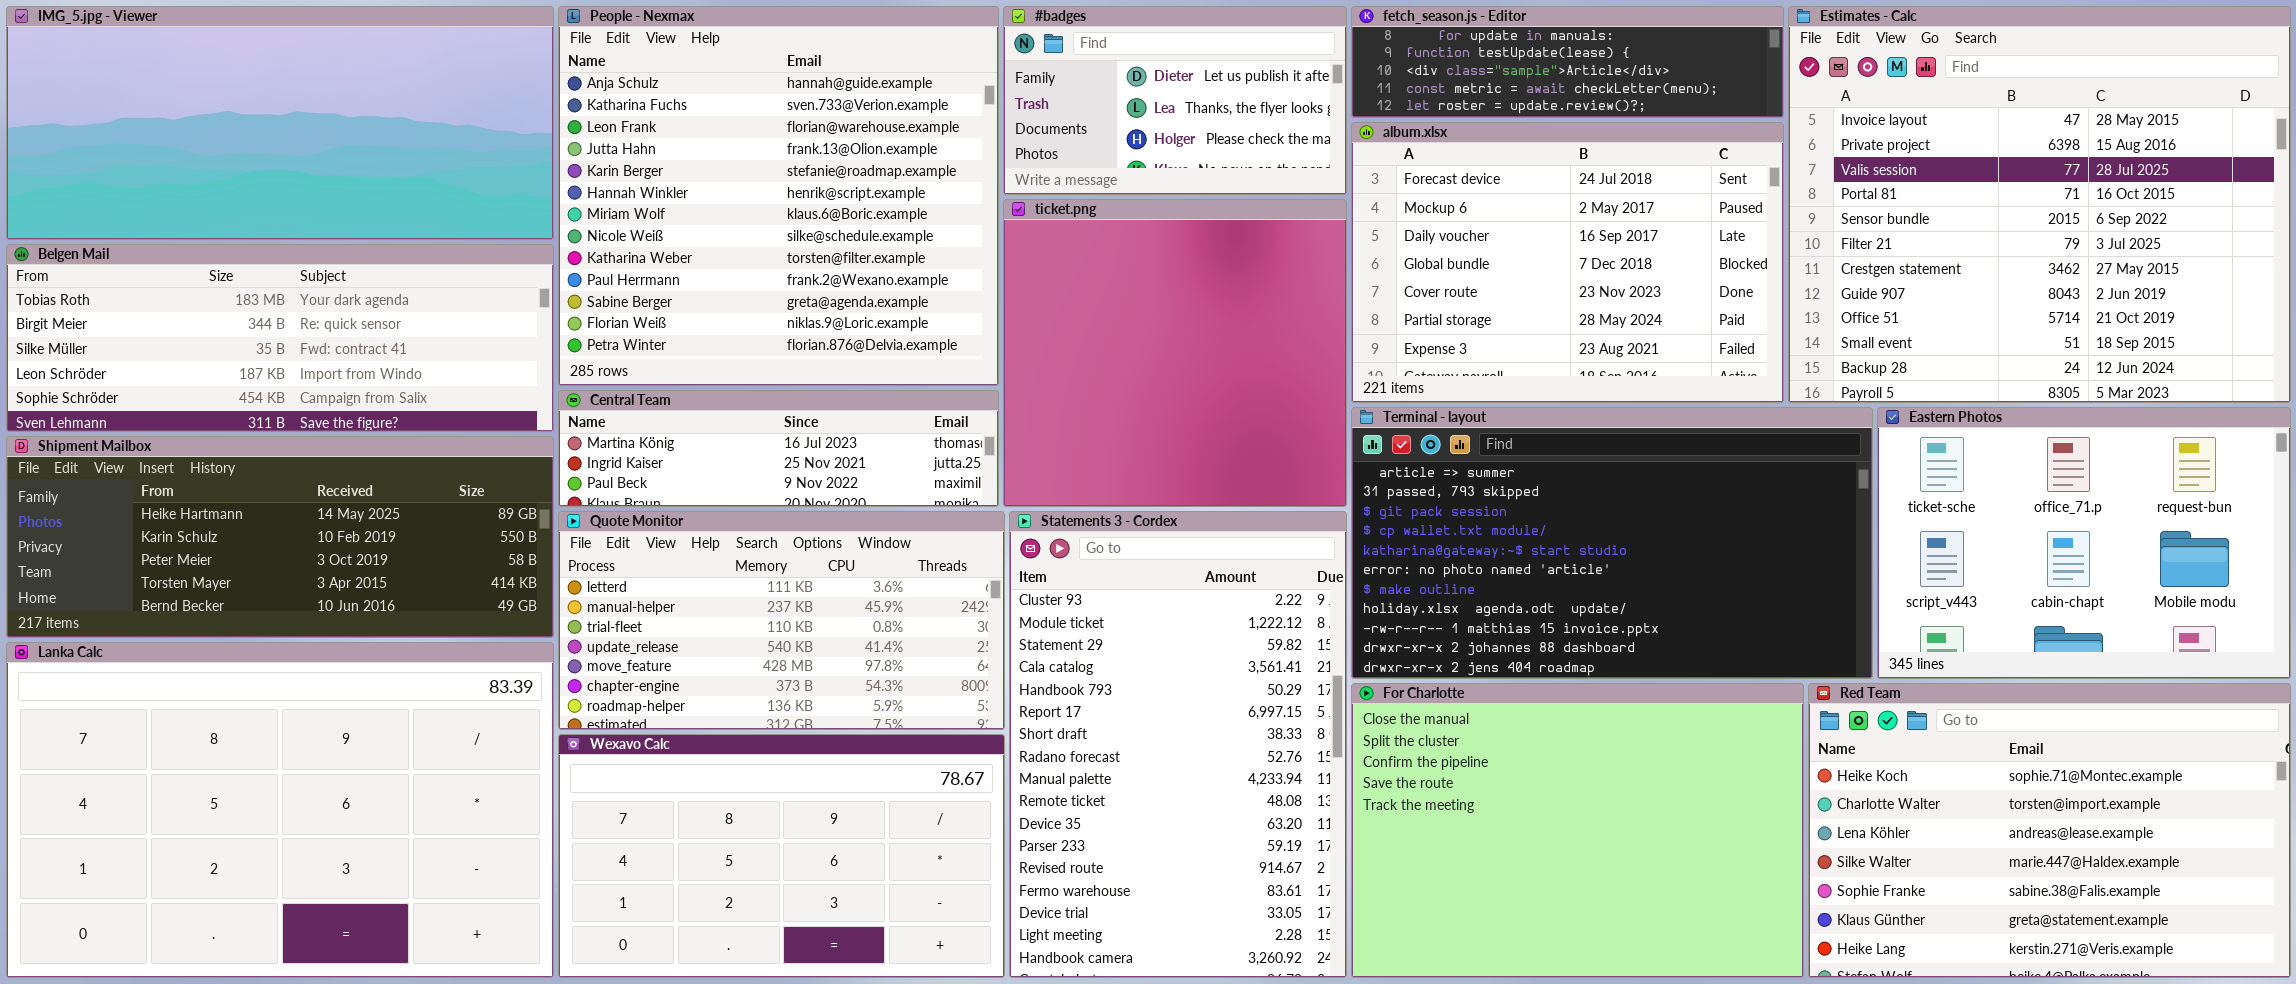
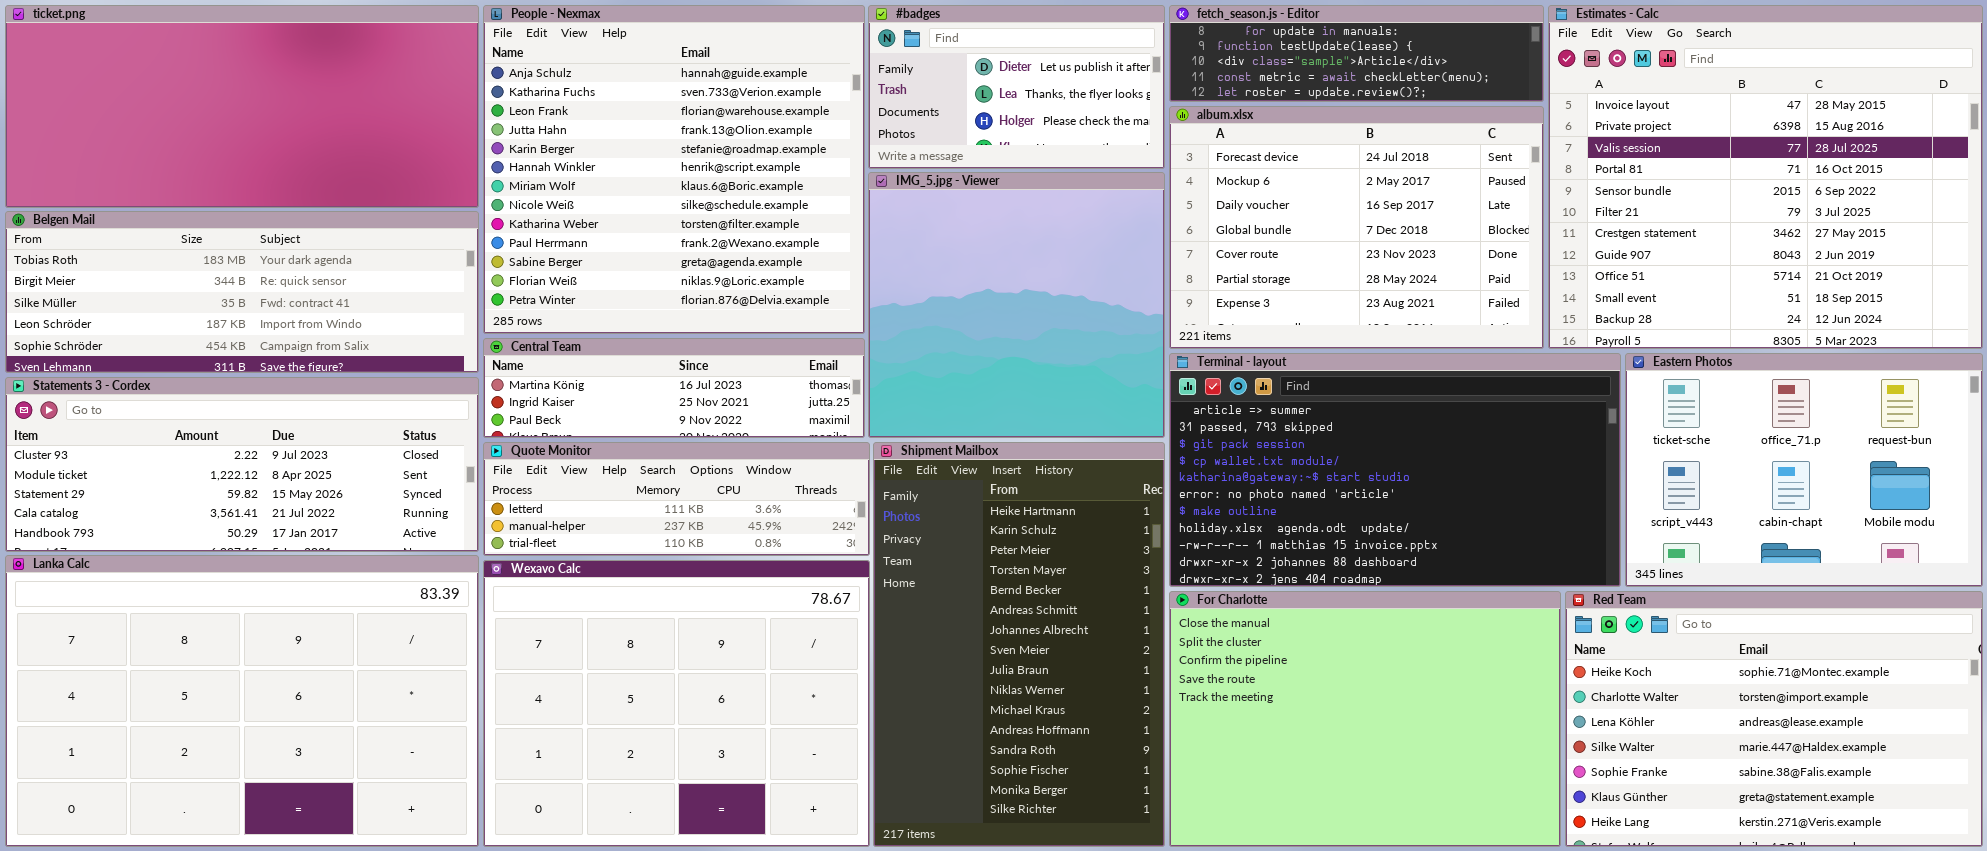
IMG_5.jpg - Viewer: [6,6,554,240] -> [868,172,1165,438], moved, resized
ticket.png: [1003,199,1347,507] -> [5,5,479,208], moved, resized
Shipment Mailbox: [6,436,554,638] -> [873,442,1165,847], moved, resized
Quote Monitor: [558,511,1005,730] -> [483,442,870,556], resized
Statements 3 - Cordex: [1009,511,1347,978] -> [5,377,479,552], moved, resized
Wexavo Calc: [558,734,1005,978] -> [483,560,870,847], resized

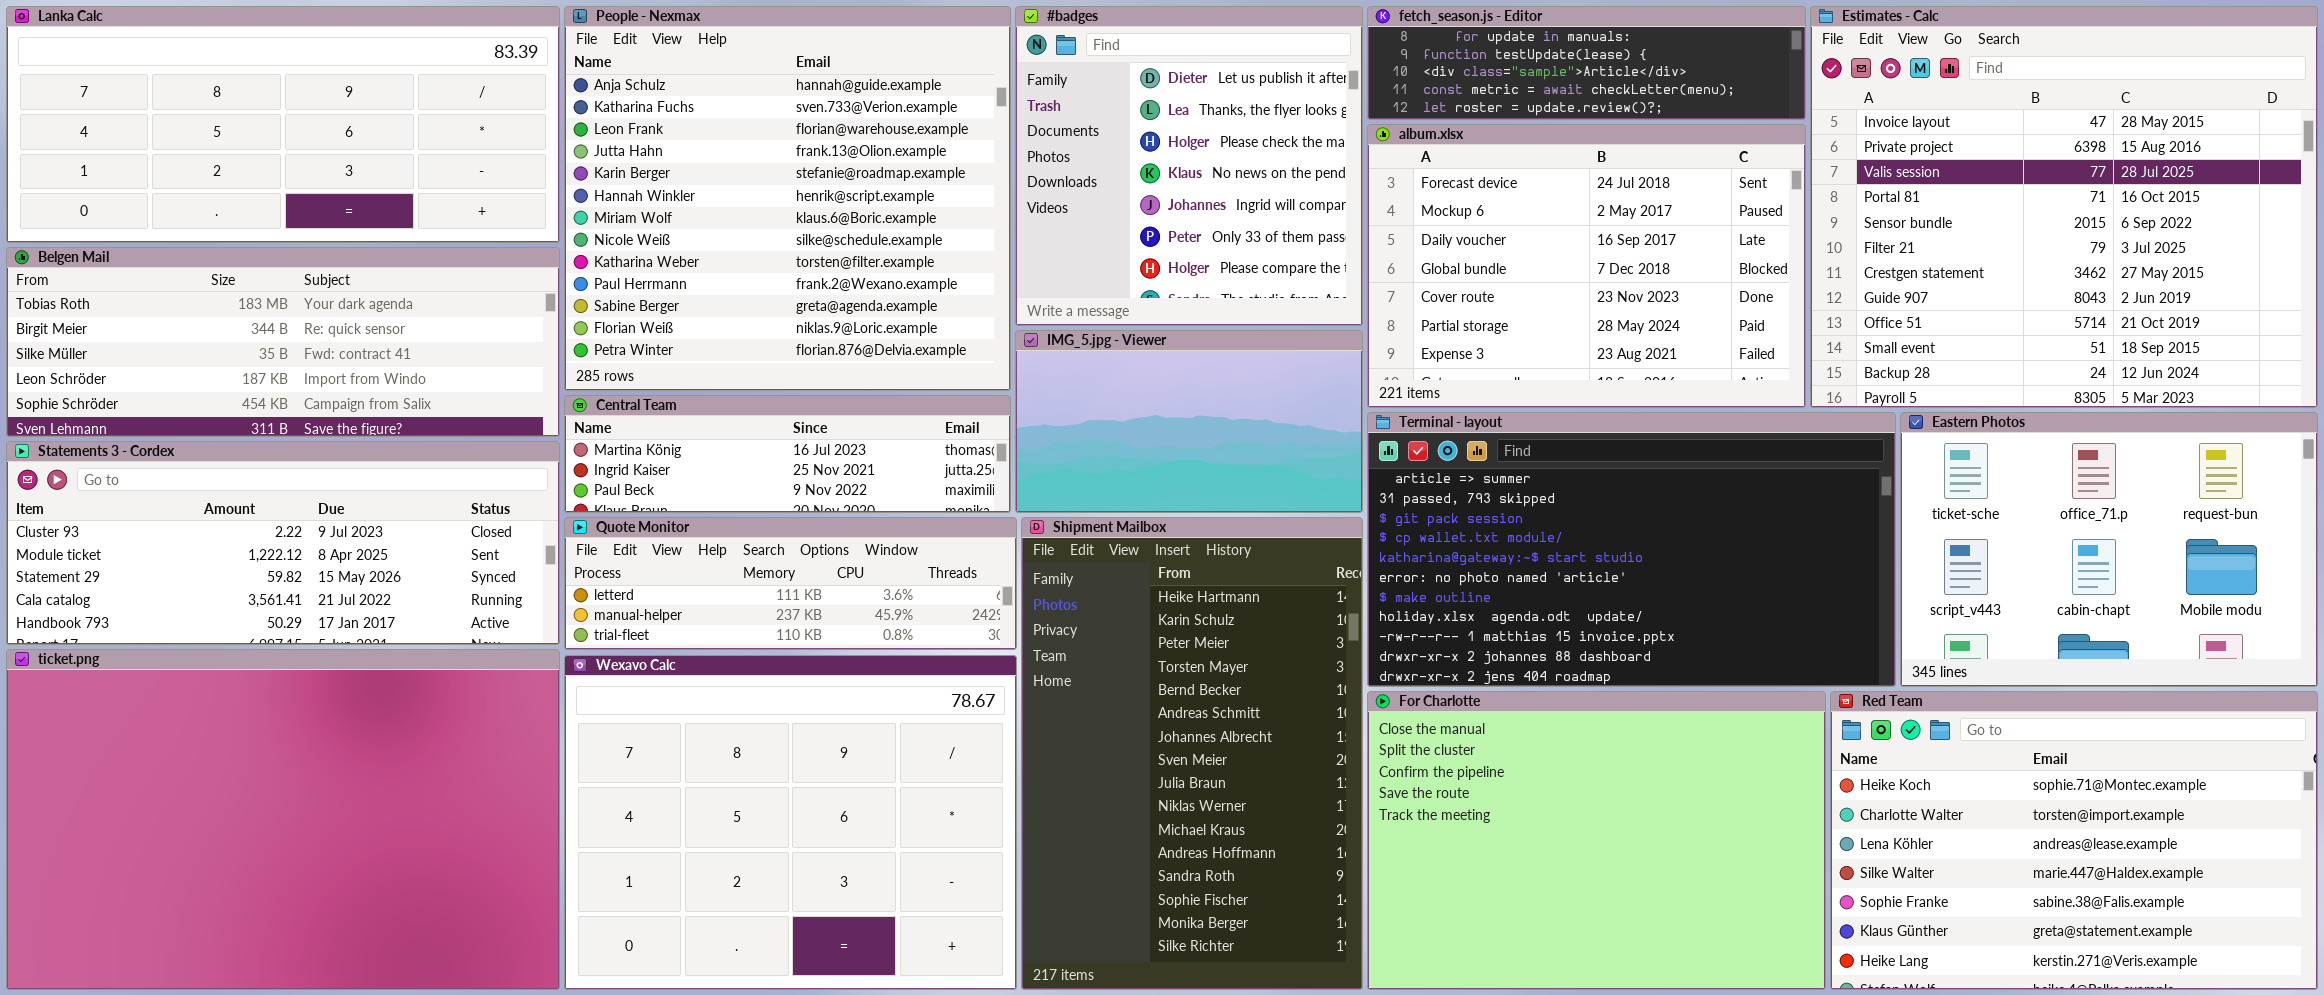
ticket.png: [5,5,479,208] -> [6,649,560,990], moved, resized
#badges: [868,5,1165,169] -> [1015,6,1363,326], resized
IMG_5.jpg - Viewer: [868,172,1165,438] -> [1015,330,1363,513], resized
Lanka Calc: [5,555,479,847] -> [6,6,560,243], moved, resized

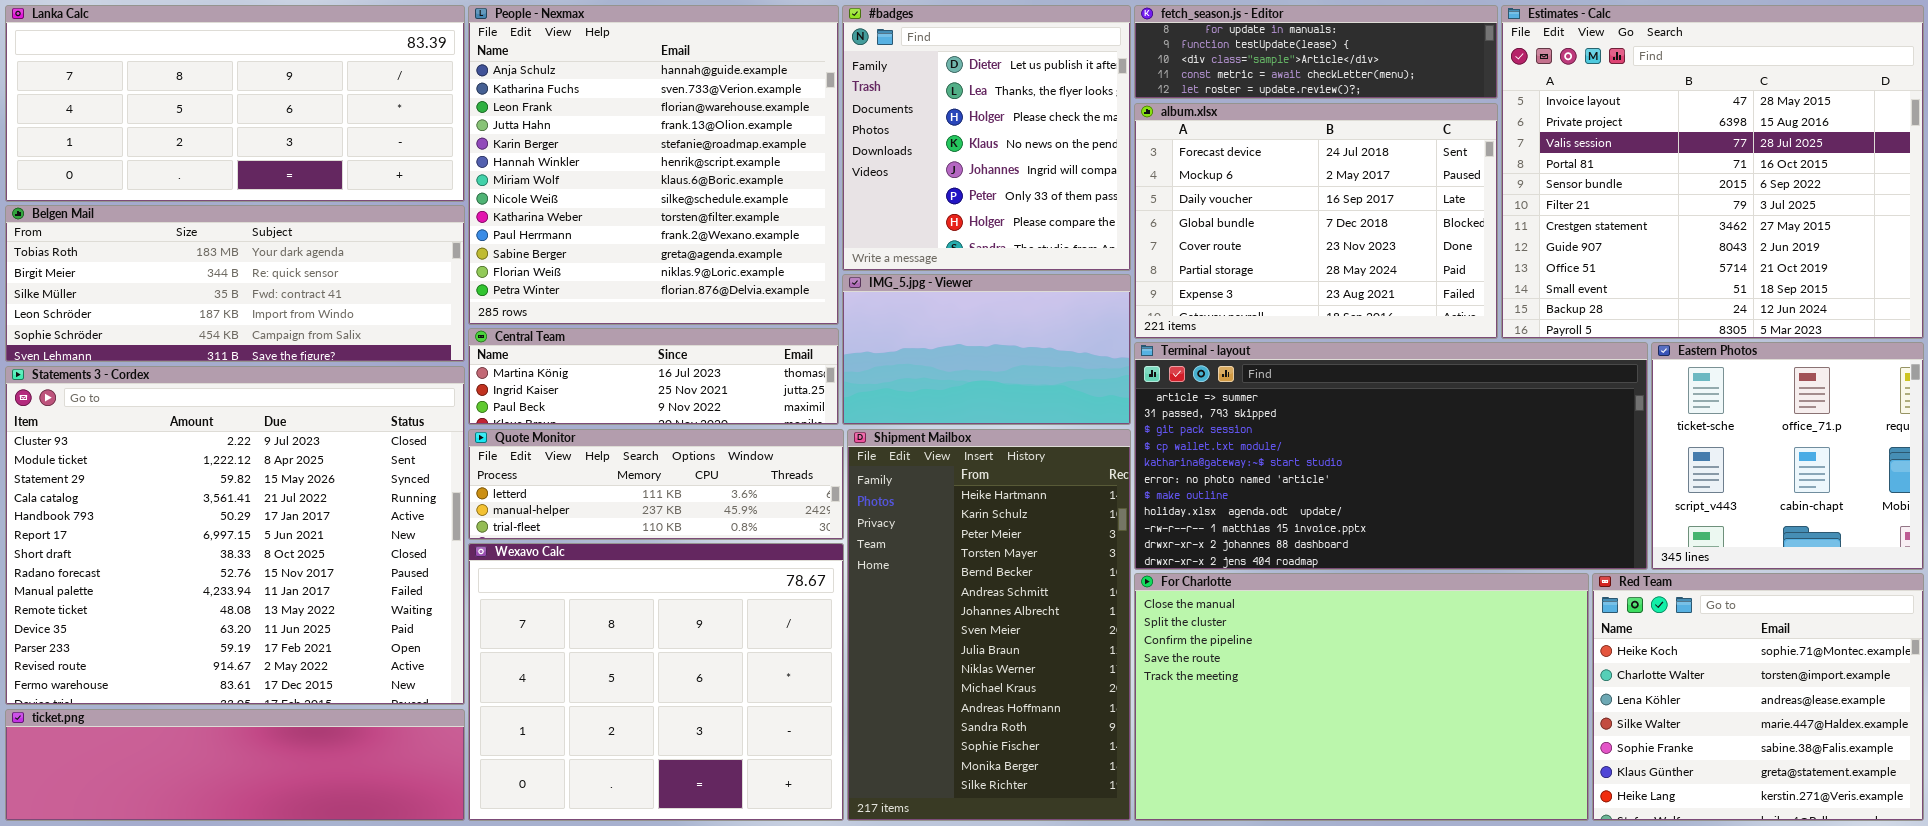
Terminal - layout: [1367,412,1896,687] -> [1134,342,1648,570], resized
Eastern Photos: [1900,412,2318,687] -> [1651,342,1924,570], resized
Statements 3 - Cordex: [6,441,560,645] -> [5,366,465,705], resized
ticket.png: [6,649,560,990] -> [5,709,465,821], resized
For Charlotte: [1367,691,1826,990] -> [1134,573,1589,821], resized
Red Team: [1830,691,2318,990] -> [1592,573,1924,821], resized

